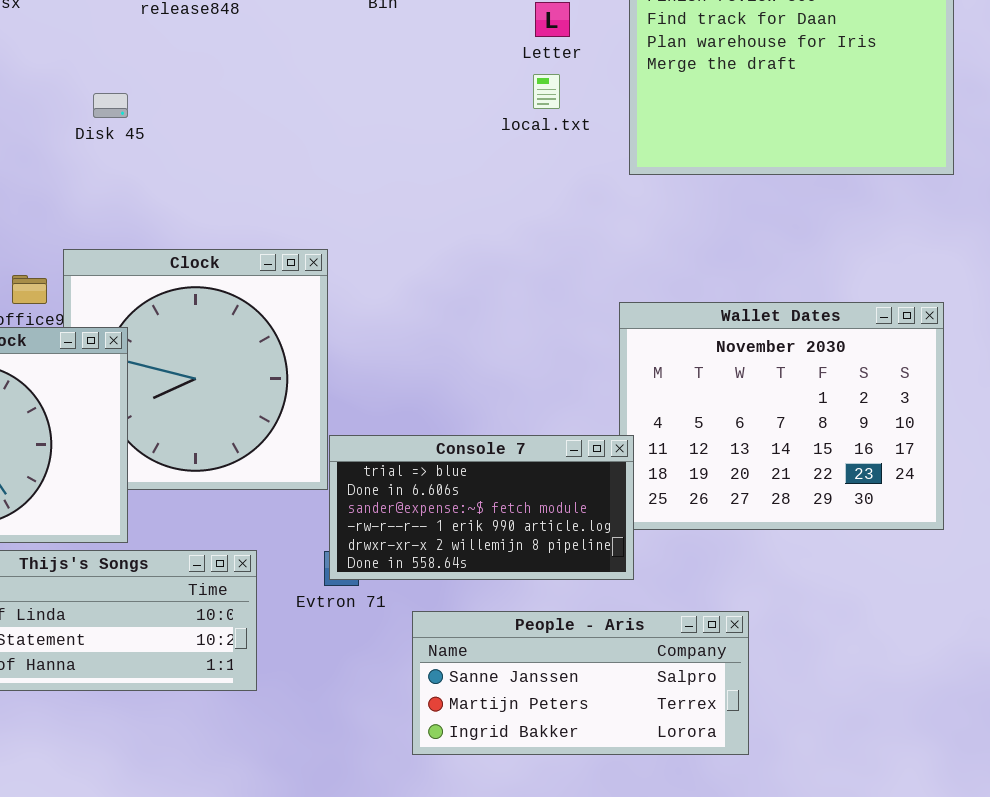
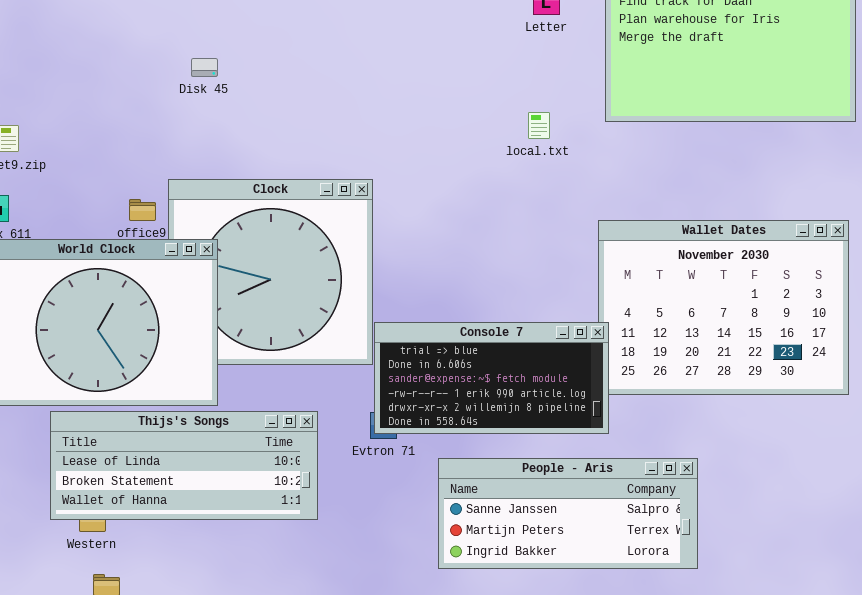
local.txt: [533,74,560,109] -> [528,112,550,139], moved

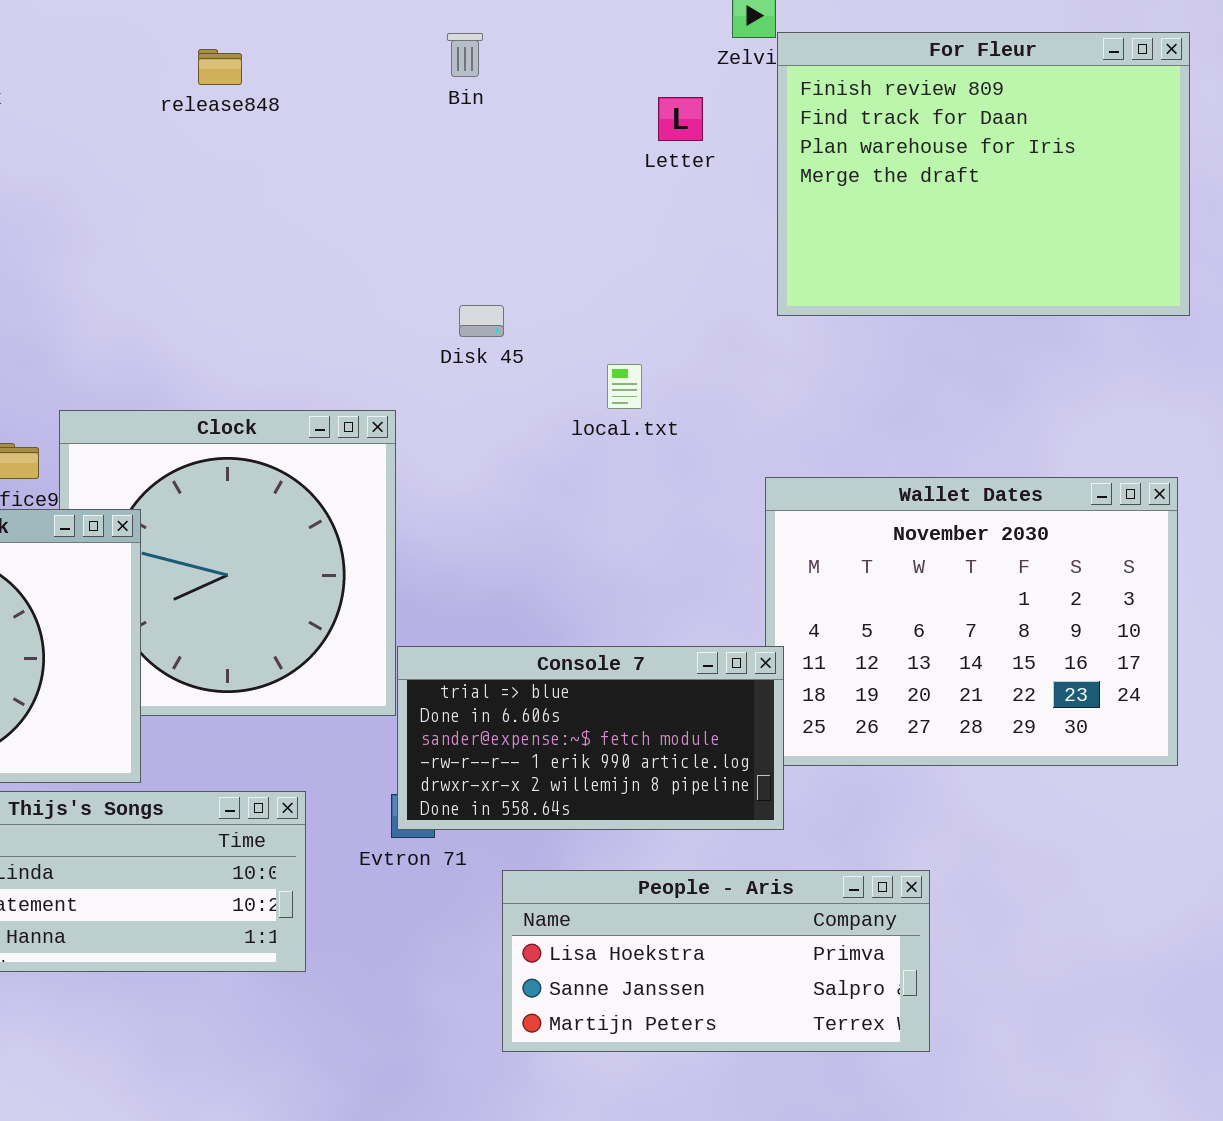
Disk 45: [191,58,218,77] -> [459,305,504,337], moved
local.txt: [528,112,550,139] -> [607,364,642,409], moved
People - Aris: [438,458,698,569] -> [502,870,930,1052], scrolled up 1 row

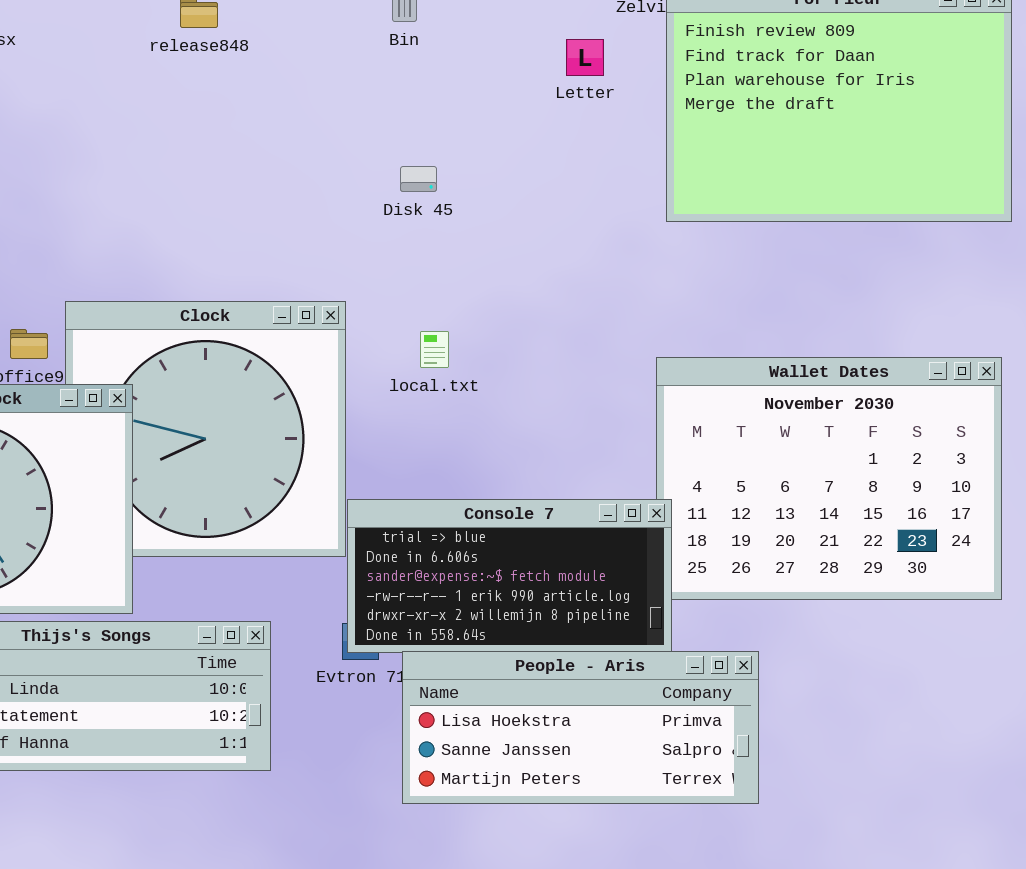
Disk 45: [459,305,504,337] -> [400,166,437,192], moved
local.txt: [607,364,642,409] -> [420,331,449,368], moved
People - Aris: [502,870,930,1052] -> [402,651,759,804], moved

